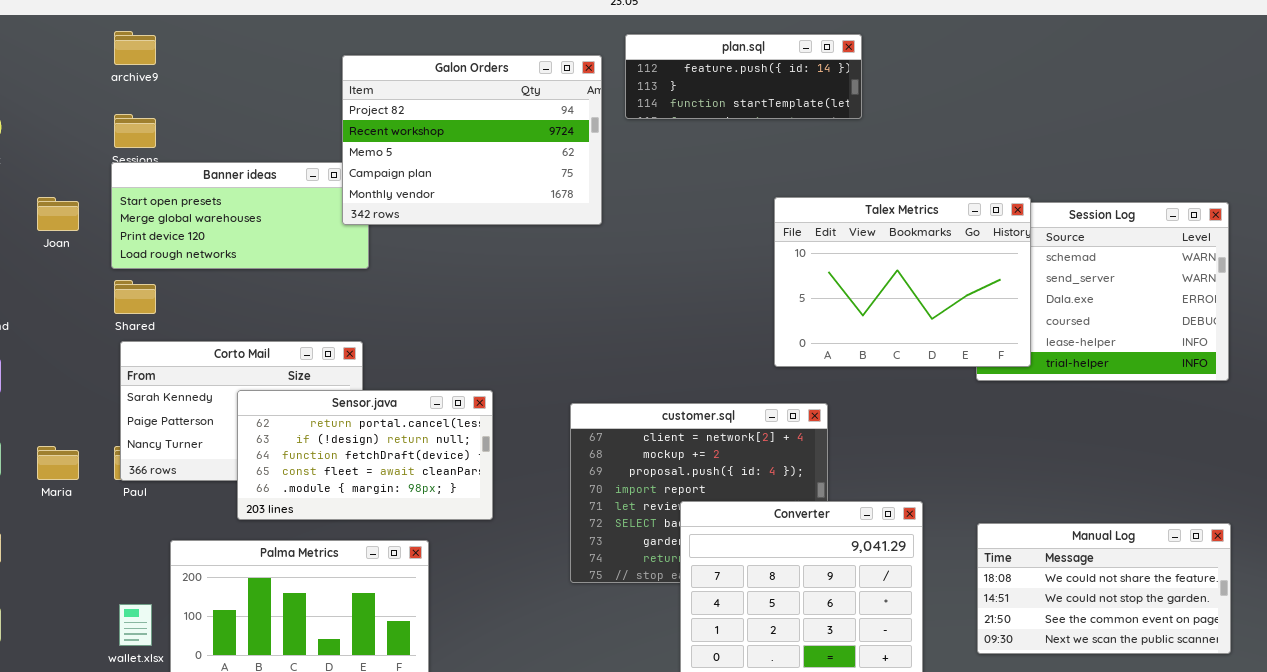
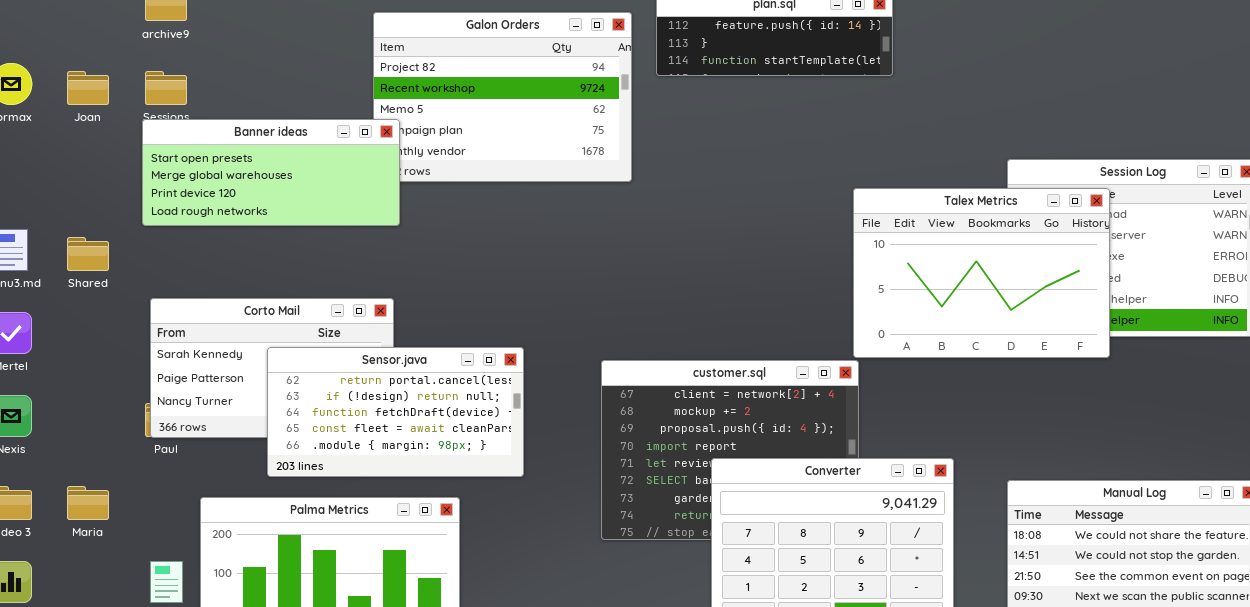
Banner ideas: [111,162,369,269] -> [142,119,400,226], raised
Joan: [37,197,79,231] -> [67,71,109,105], moved
Talex Metrics: [774,197,1031,367] -> [853,188,1110,358], moved
Shared: [114,280,156,314] -> [67,237,109,271], moved
Maria: [37,446,79,480] -> [67,486,109,520], moved

